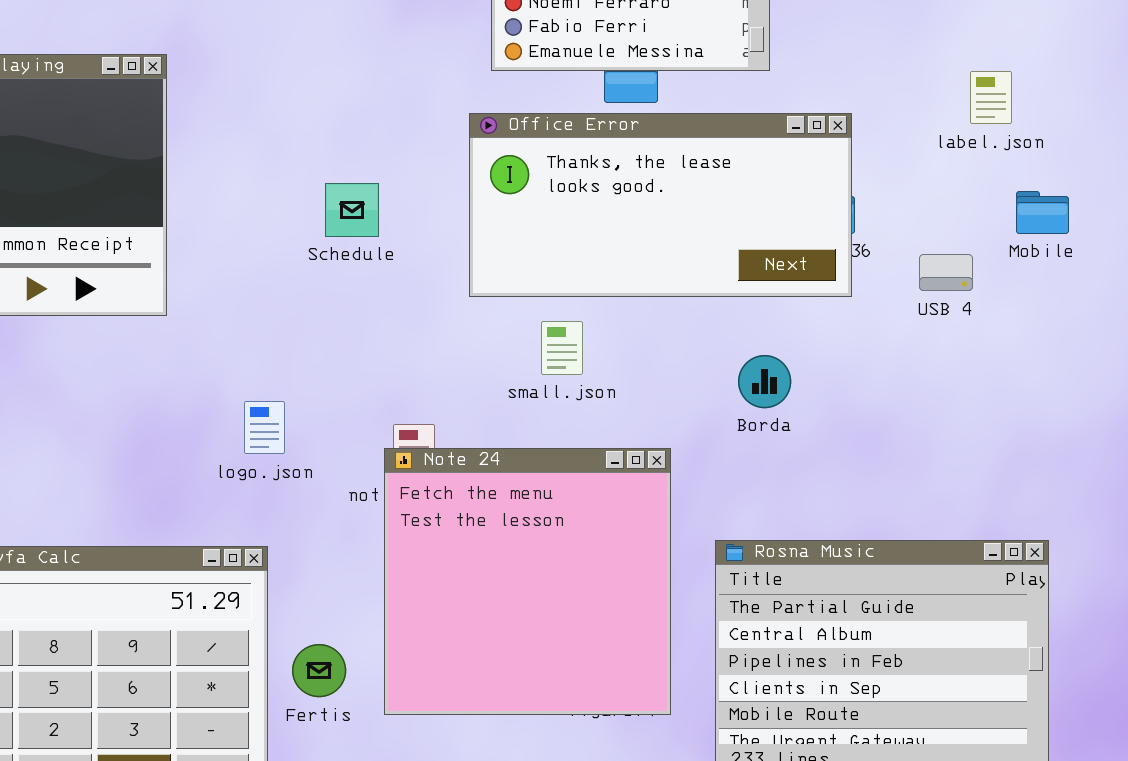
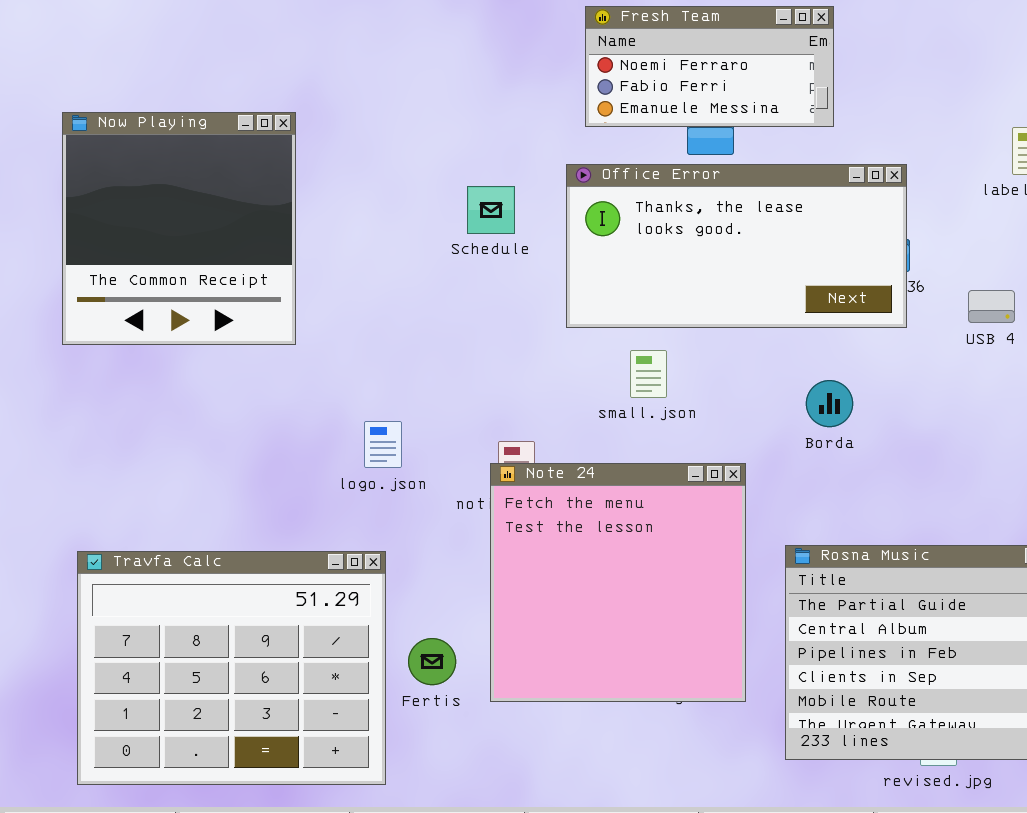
Schedule: [325,183,379,237] -> [467,186,515,234], moved

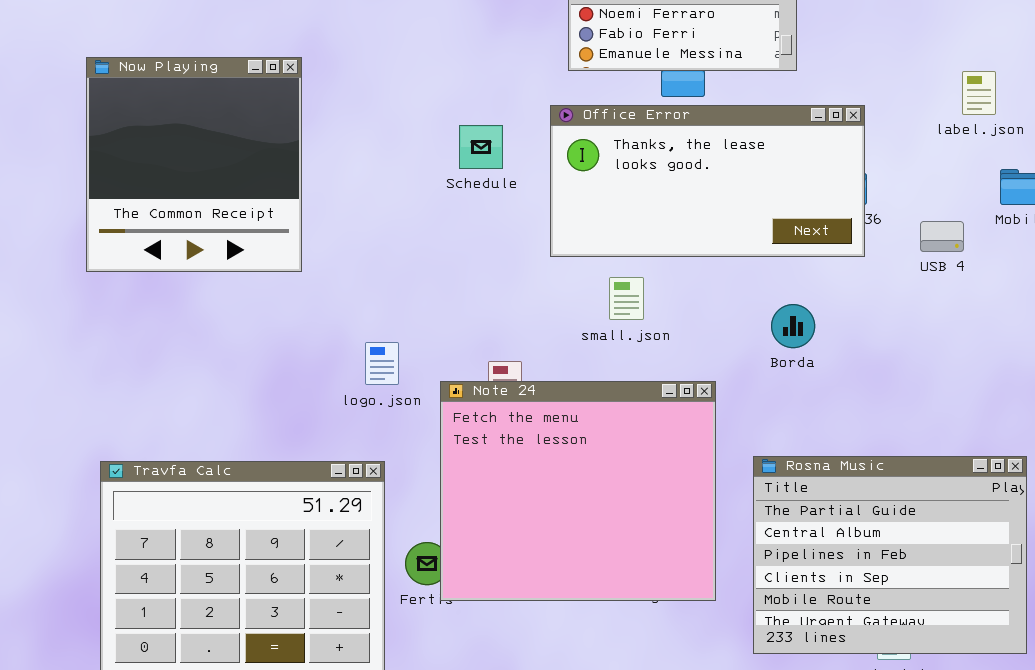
Note 24: [490,463,746,702] -> [440,381,716,601], resized

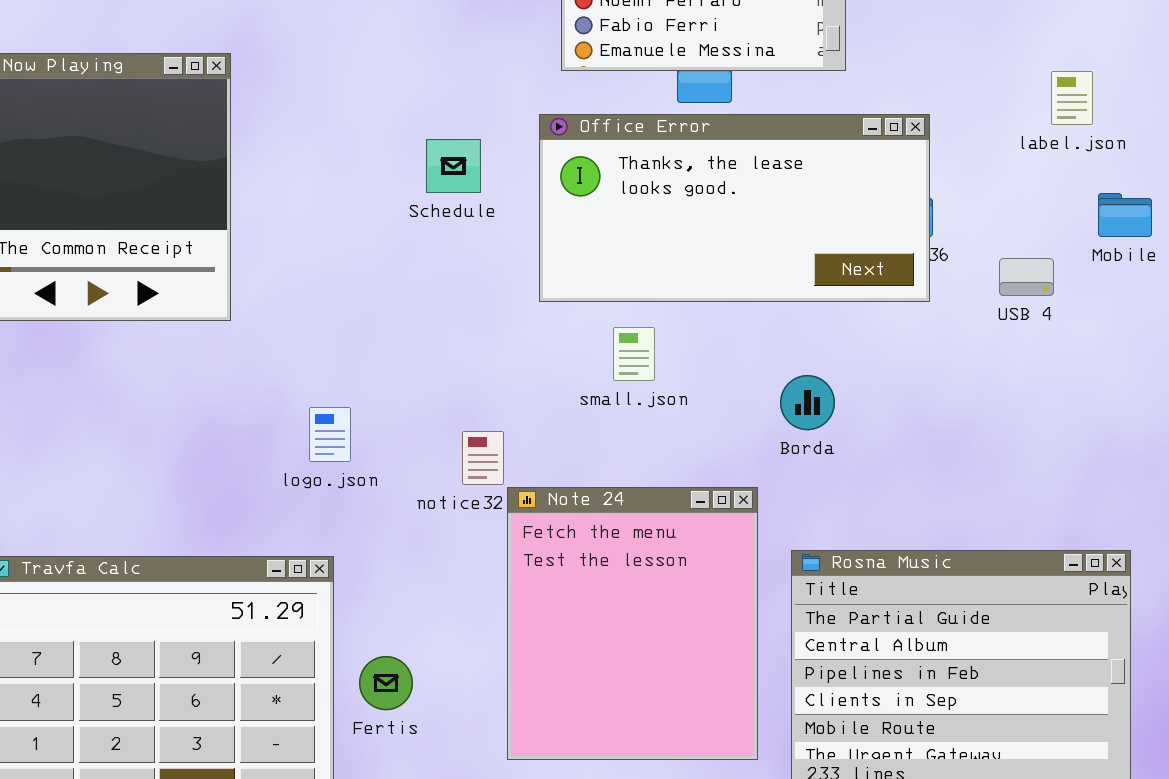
Borda: [771,304,815,348] -> [780,375,835,430], moved
Note 24: [440,381,716,601] -> [507,487,758,760], moved, resized

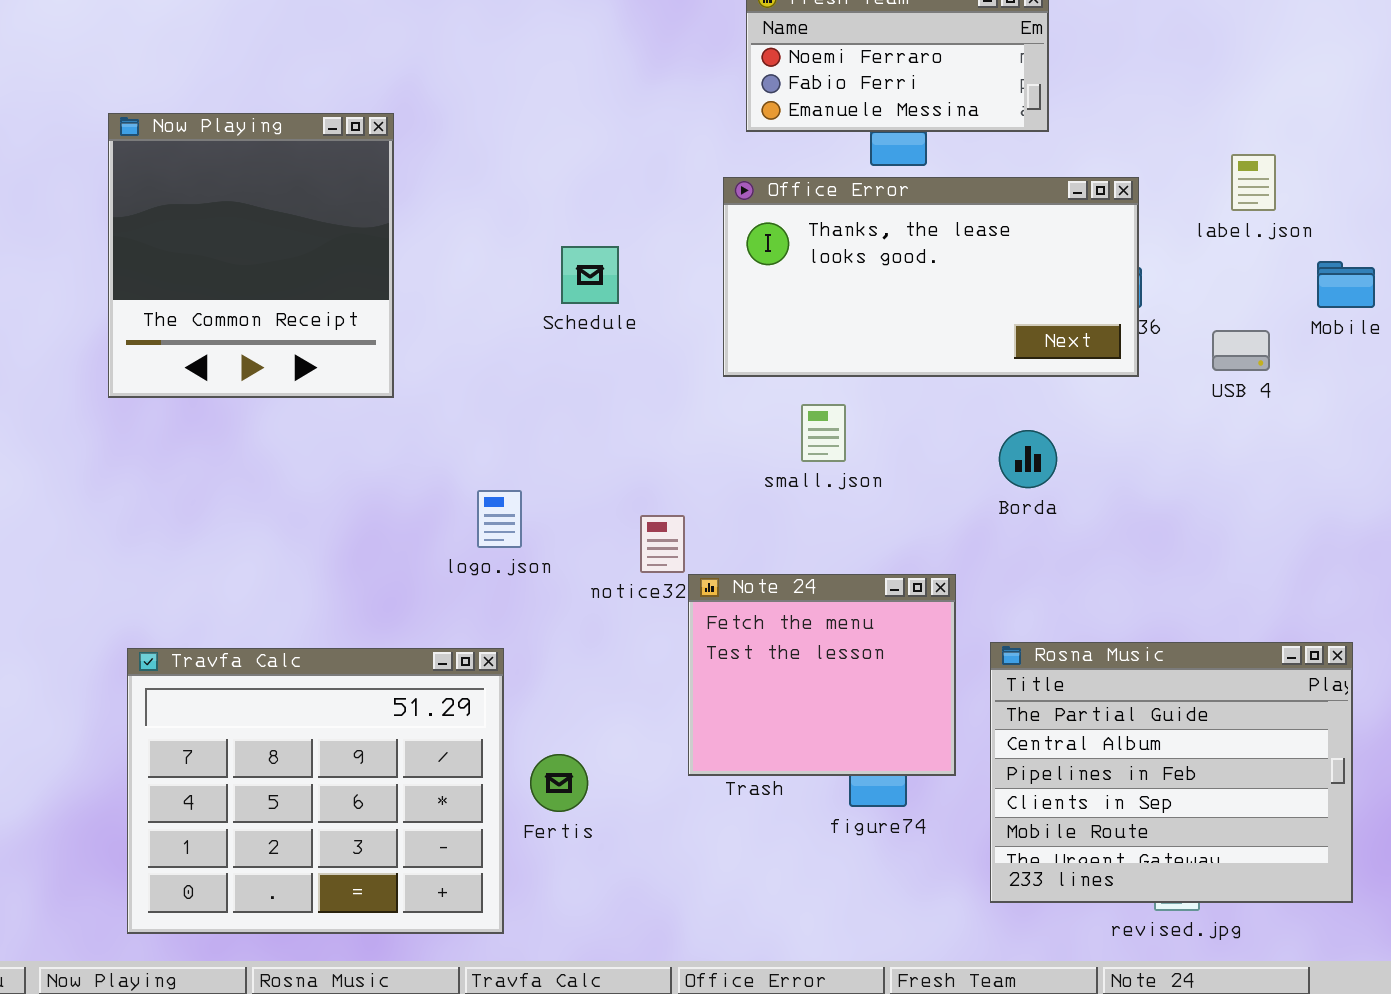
label.json: [1051,71,1093,125] -> [1231,154,1276,211], moved
Schedule: [426,139,481,193] -> [561,246,619,304], moved
Borda: [780,375,835,430] -> [999,430,1057,488], moved
Note 24: [507,487,758,760] -> [688,574,956,776], resized

